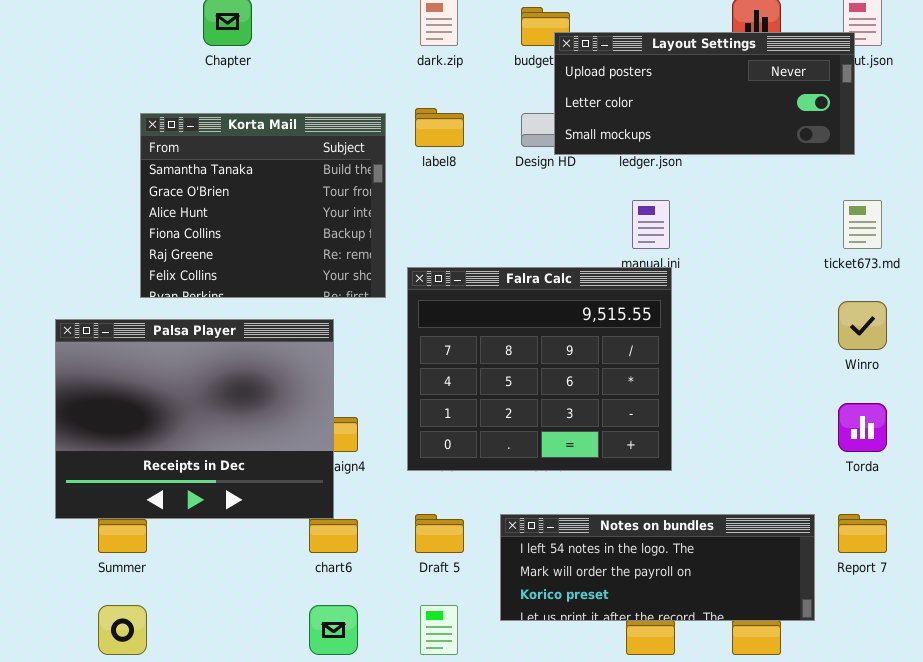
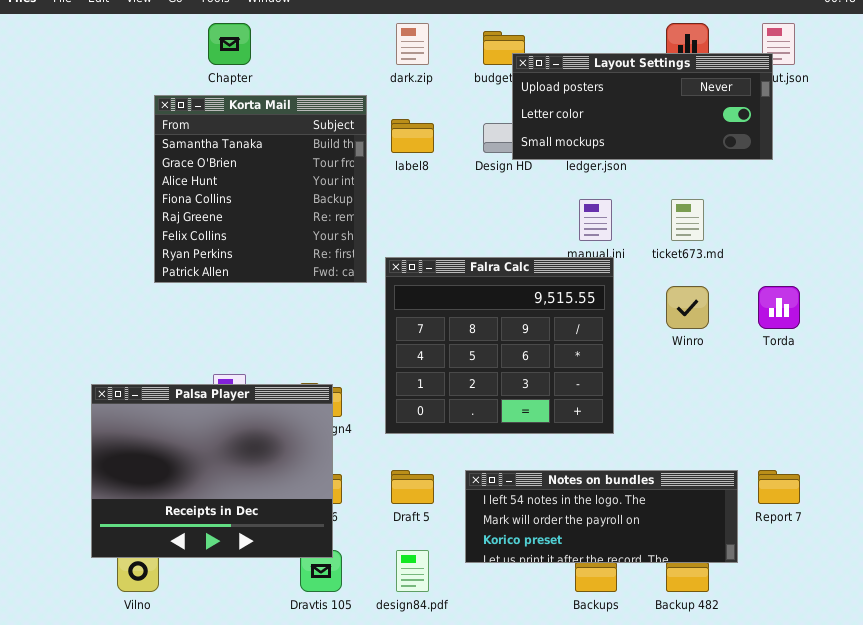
Korta Mail: [140,113,386,298] -> [154,95,367,283], resized
ticket673.md: [843,200,882,249] -> [671,199,704,241], moved
Winro: [838,301,887,350] -> [666,286,709,329], moved
Palsa Player: [55,319,334,519] -> [91,384,333,558], moved
Torda: [838,403,887,452] -> [758,286,800,329], moved

